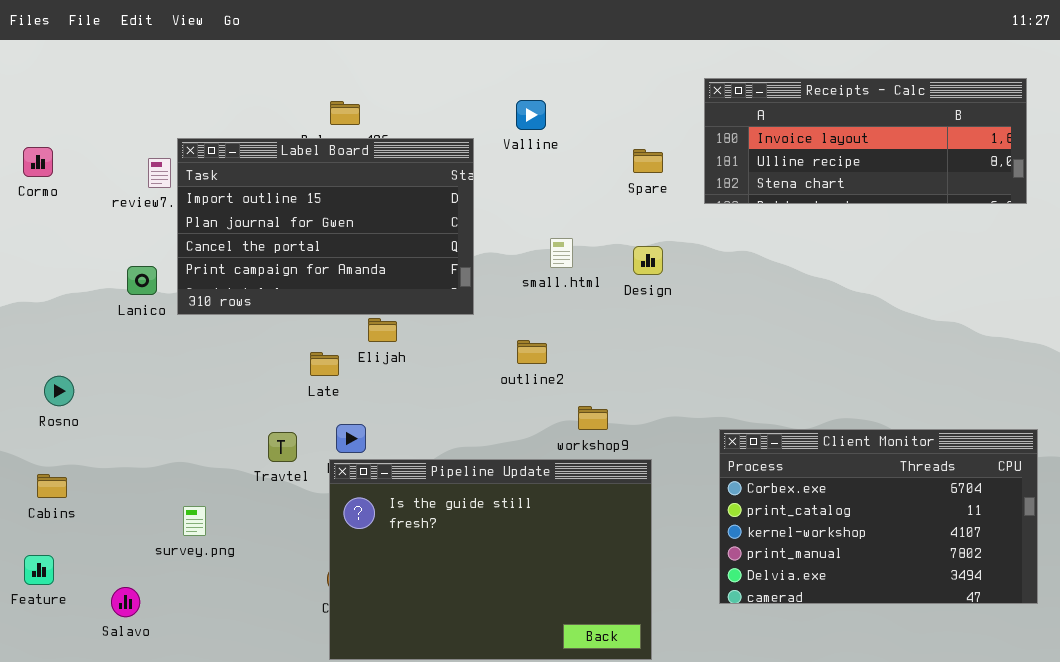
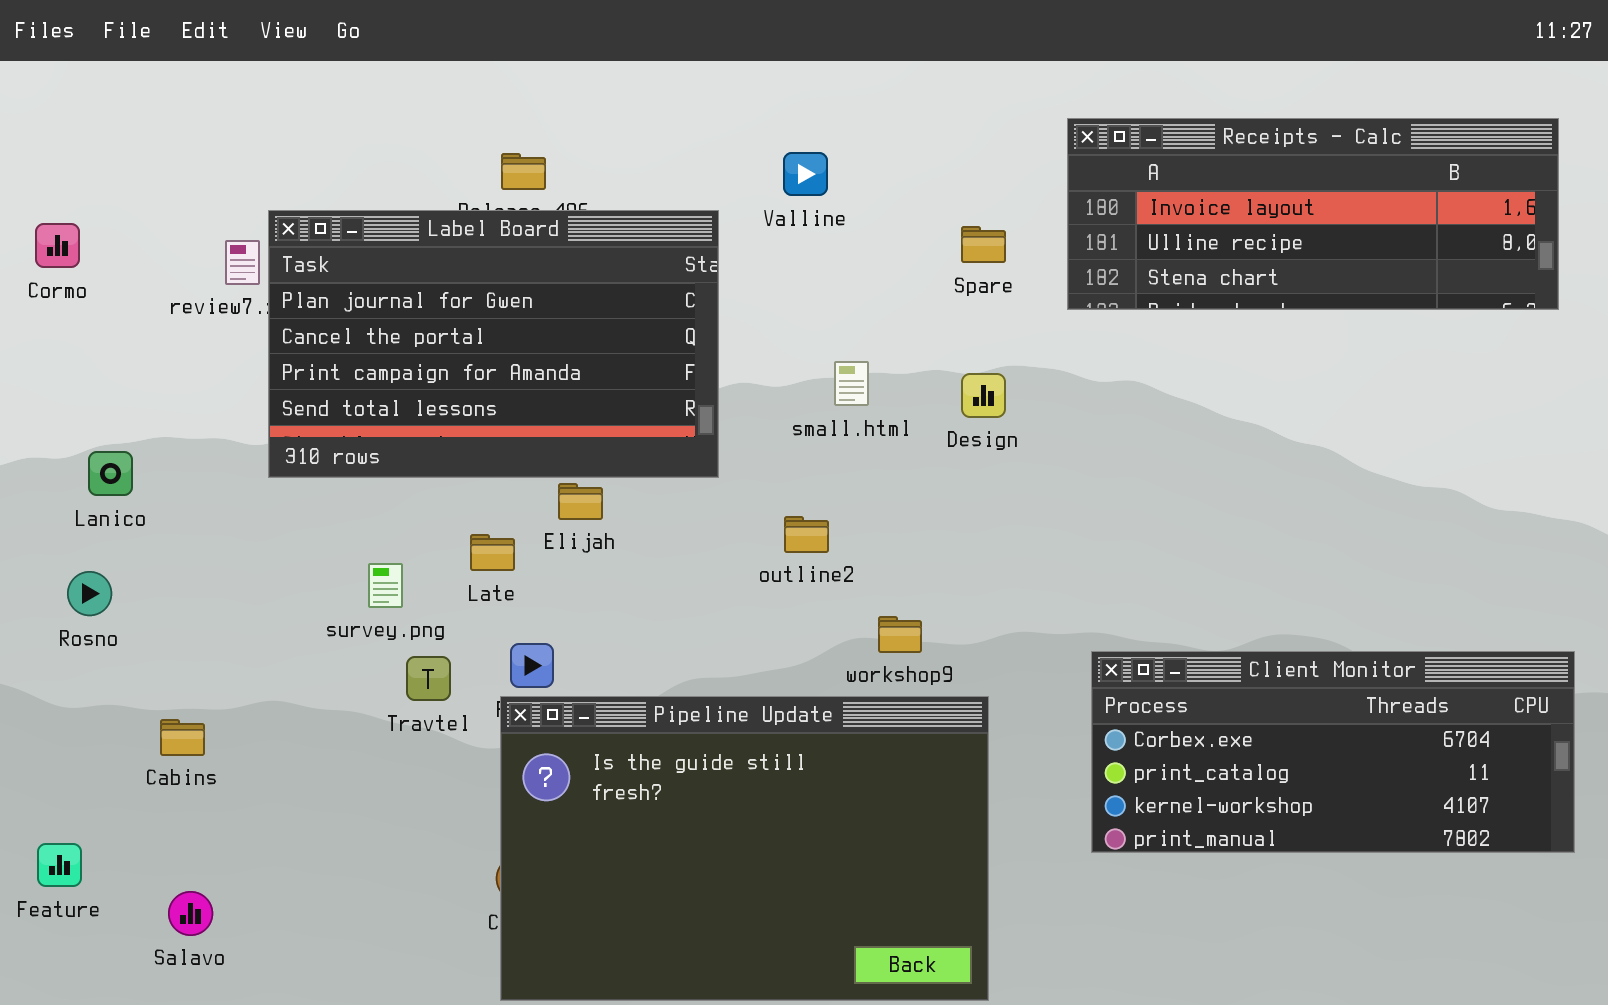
Label Board: [177,138,474,315] -> [268,210,719,478], scrolled down 1 row
Lanico: [127,266,157,295] -> [88,451,133,496], moved
Client Monitor: [719,429,1038,604] -> [1091,651,1575,853], resized
Cabins: [37,474,67,498] -> [160,719,205,756], moved
survey.png: [183,506,206,536] -> [368,563,403,608], moved

